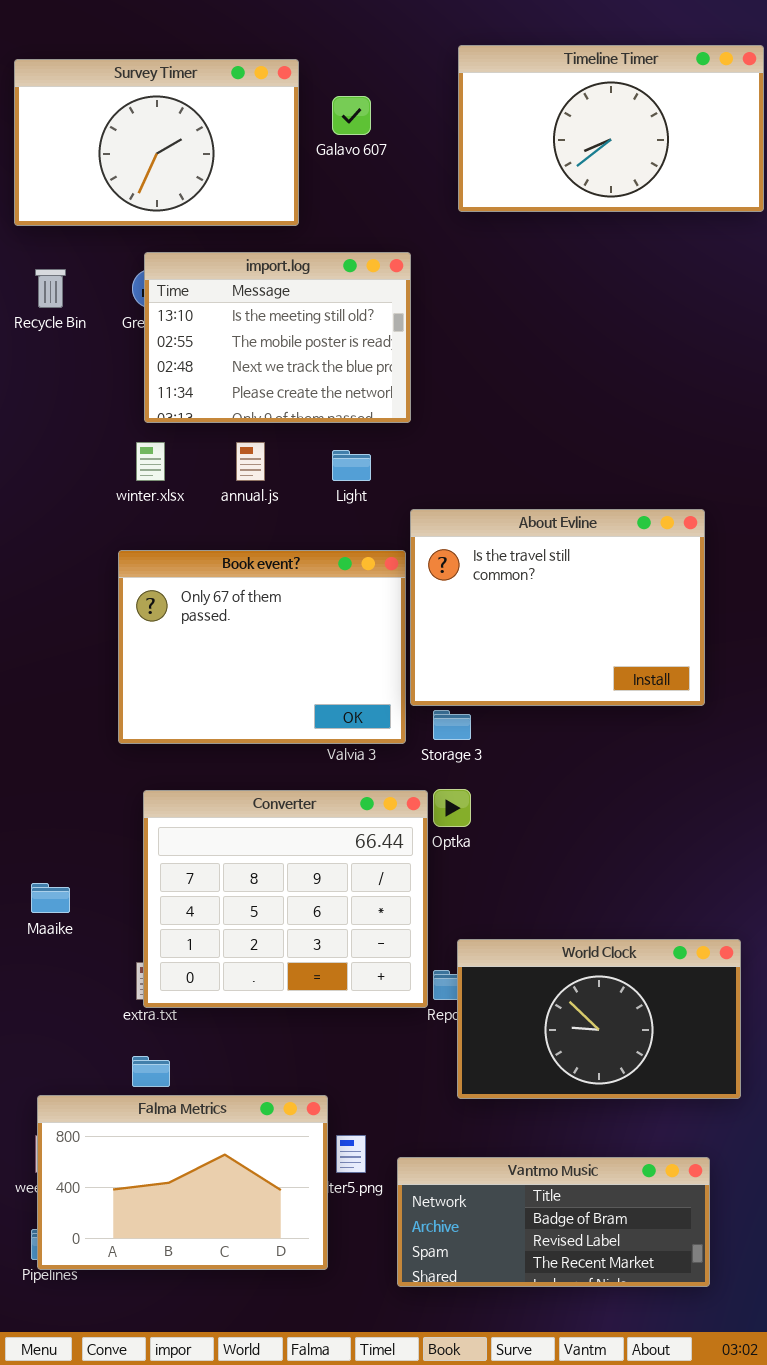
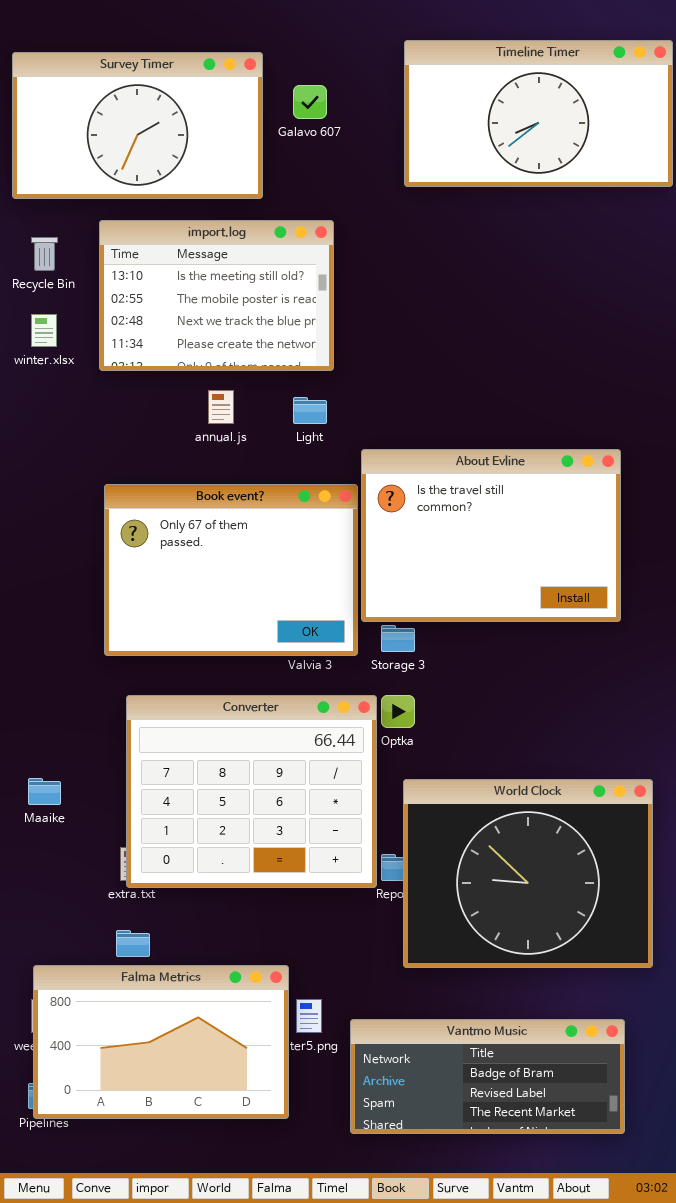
import.log: [144,252,411,423] -> [99,220,334,371], moved
winter.xlsx: [136,442,165,481] -> [31,314,57,347], moved
World Clock: [457,939,741,1099] -> [403,779,653,968], resized

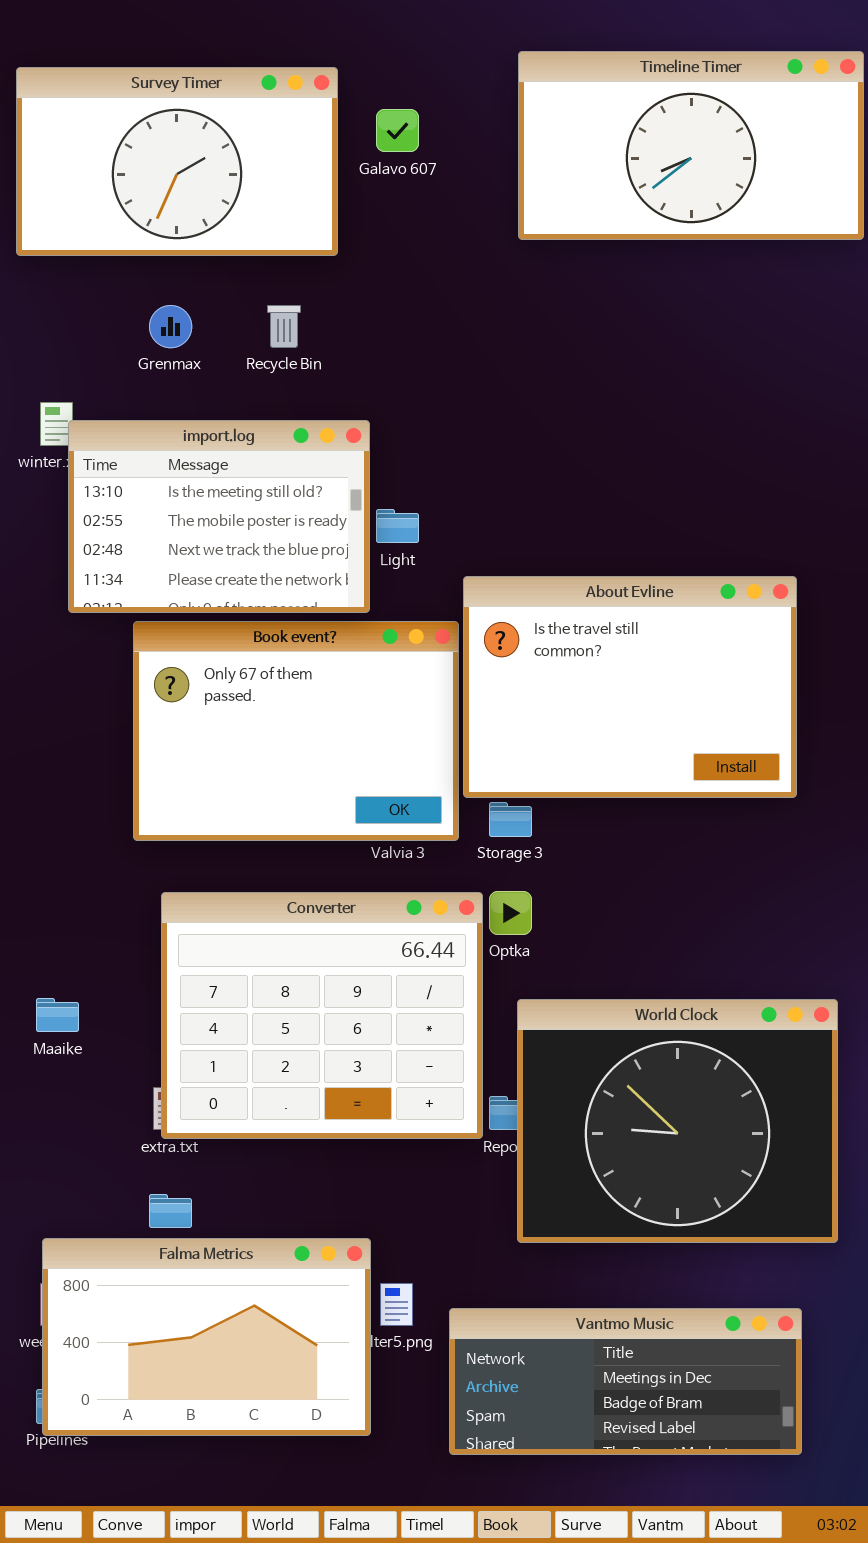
import.log: [99,220,334,371] -> [68,420,370,613], moved
Recycle Bin: [31,237,58,271] -> [267,305,301,348], moved
Vantmo Music: [350,1019,625,1134] -> [449,1308,802,1455], scrolled up 1 row

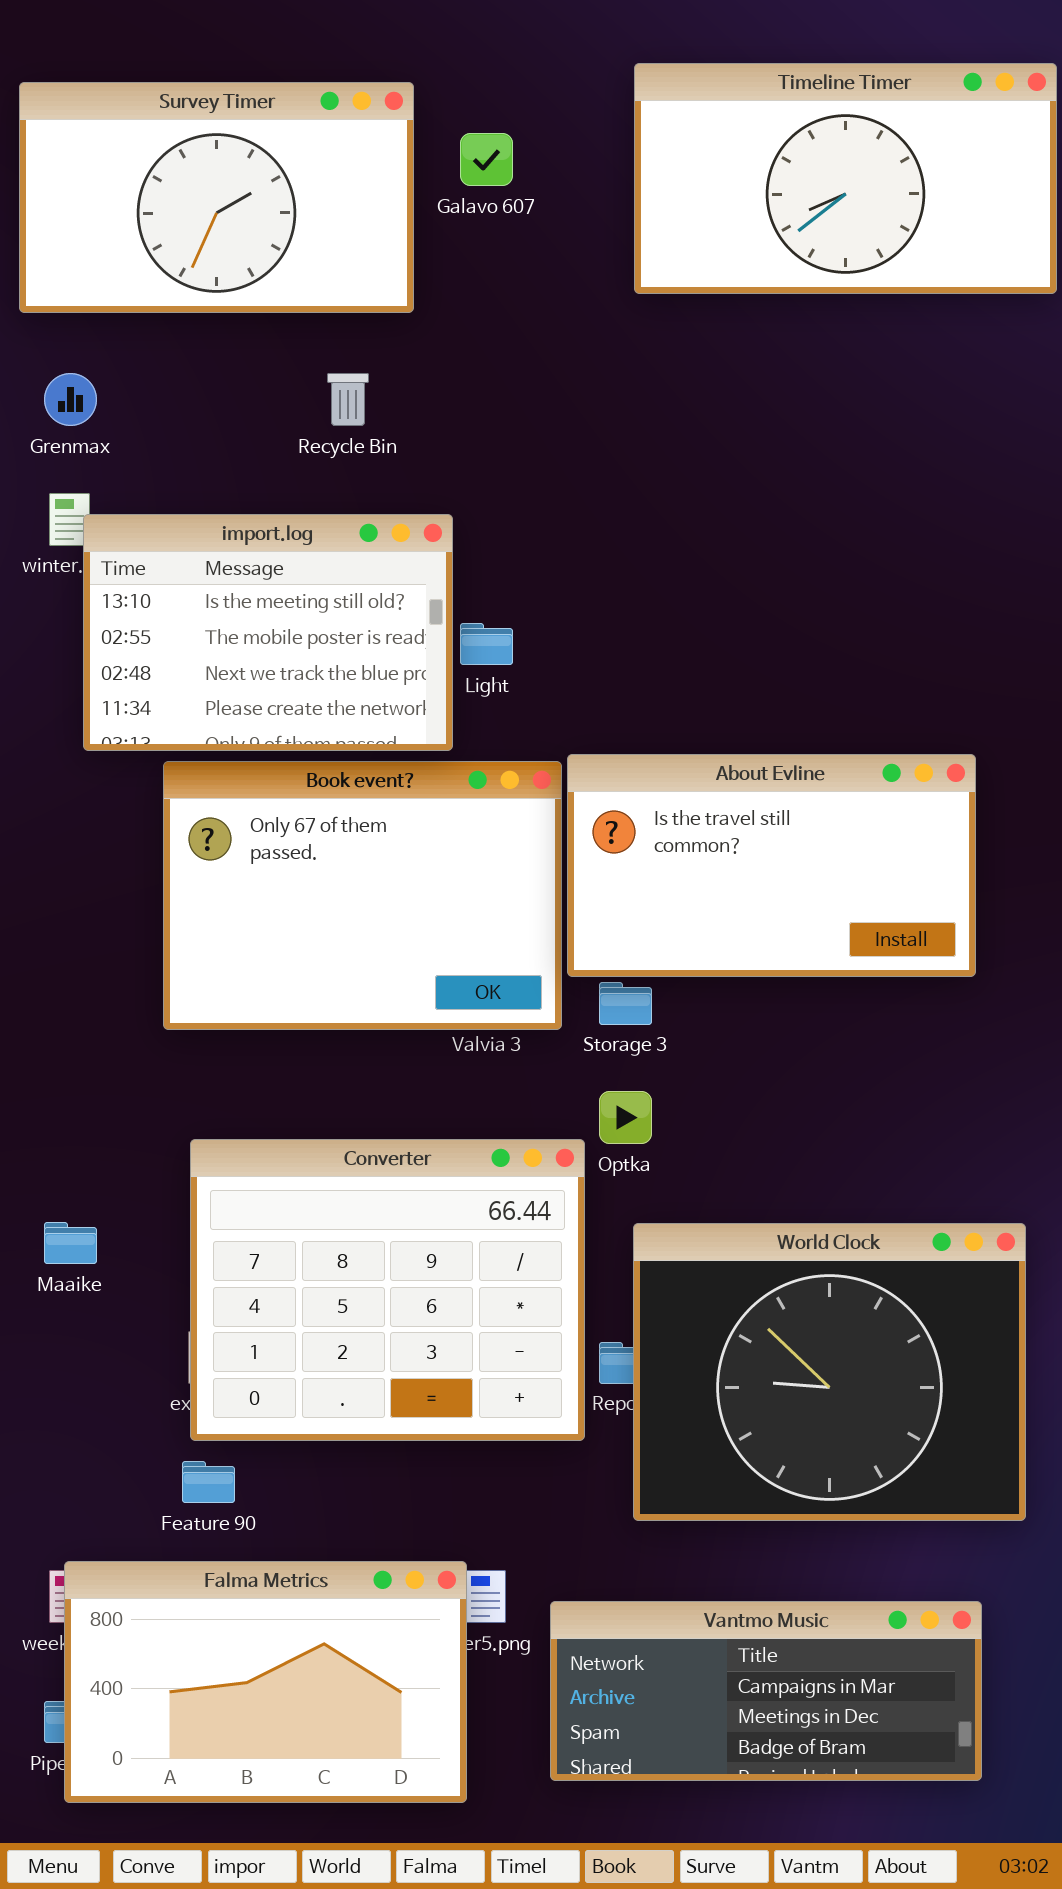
Grenmax: [149,305,192,348] -> [44,373,97,426], moved
About Evline: [463,576,797,798] -> [567,754,976,977], resized
Converter: [161,892,483,1139] -> [190,1139,585,1441], moved
Falma Metrics: [42,1238,371,1436] -> [64,1561,467,1803], moved
Vantmo Music: [449,1308,802,1455] -> [550,1601,982,1781], scrolled up 1 row

